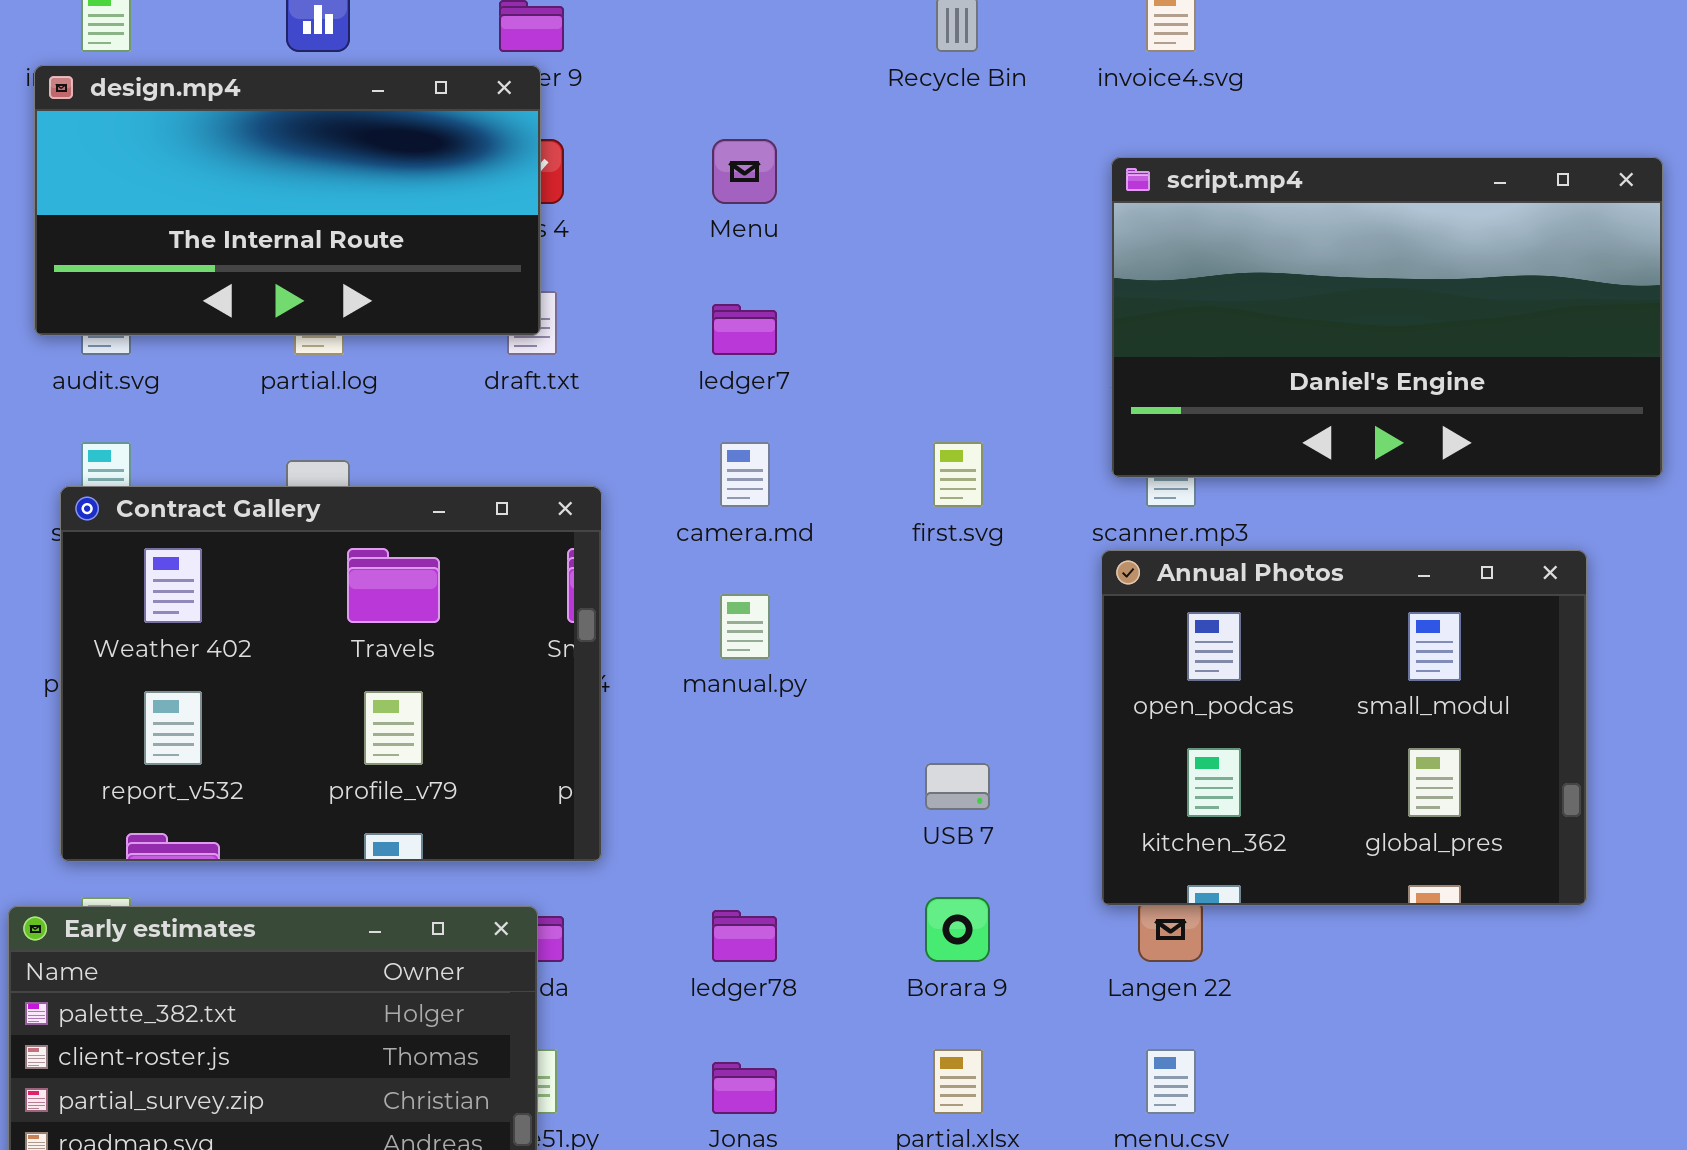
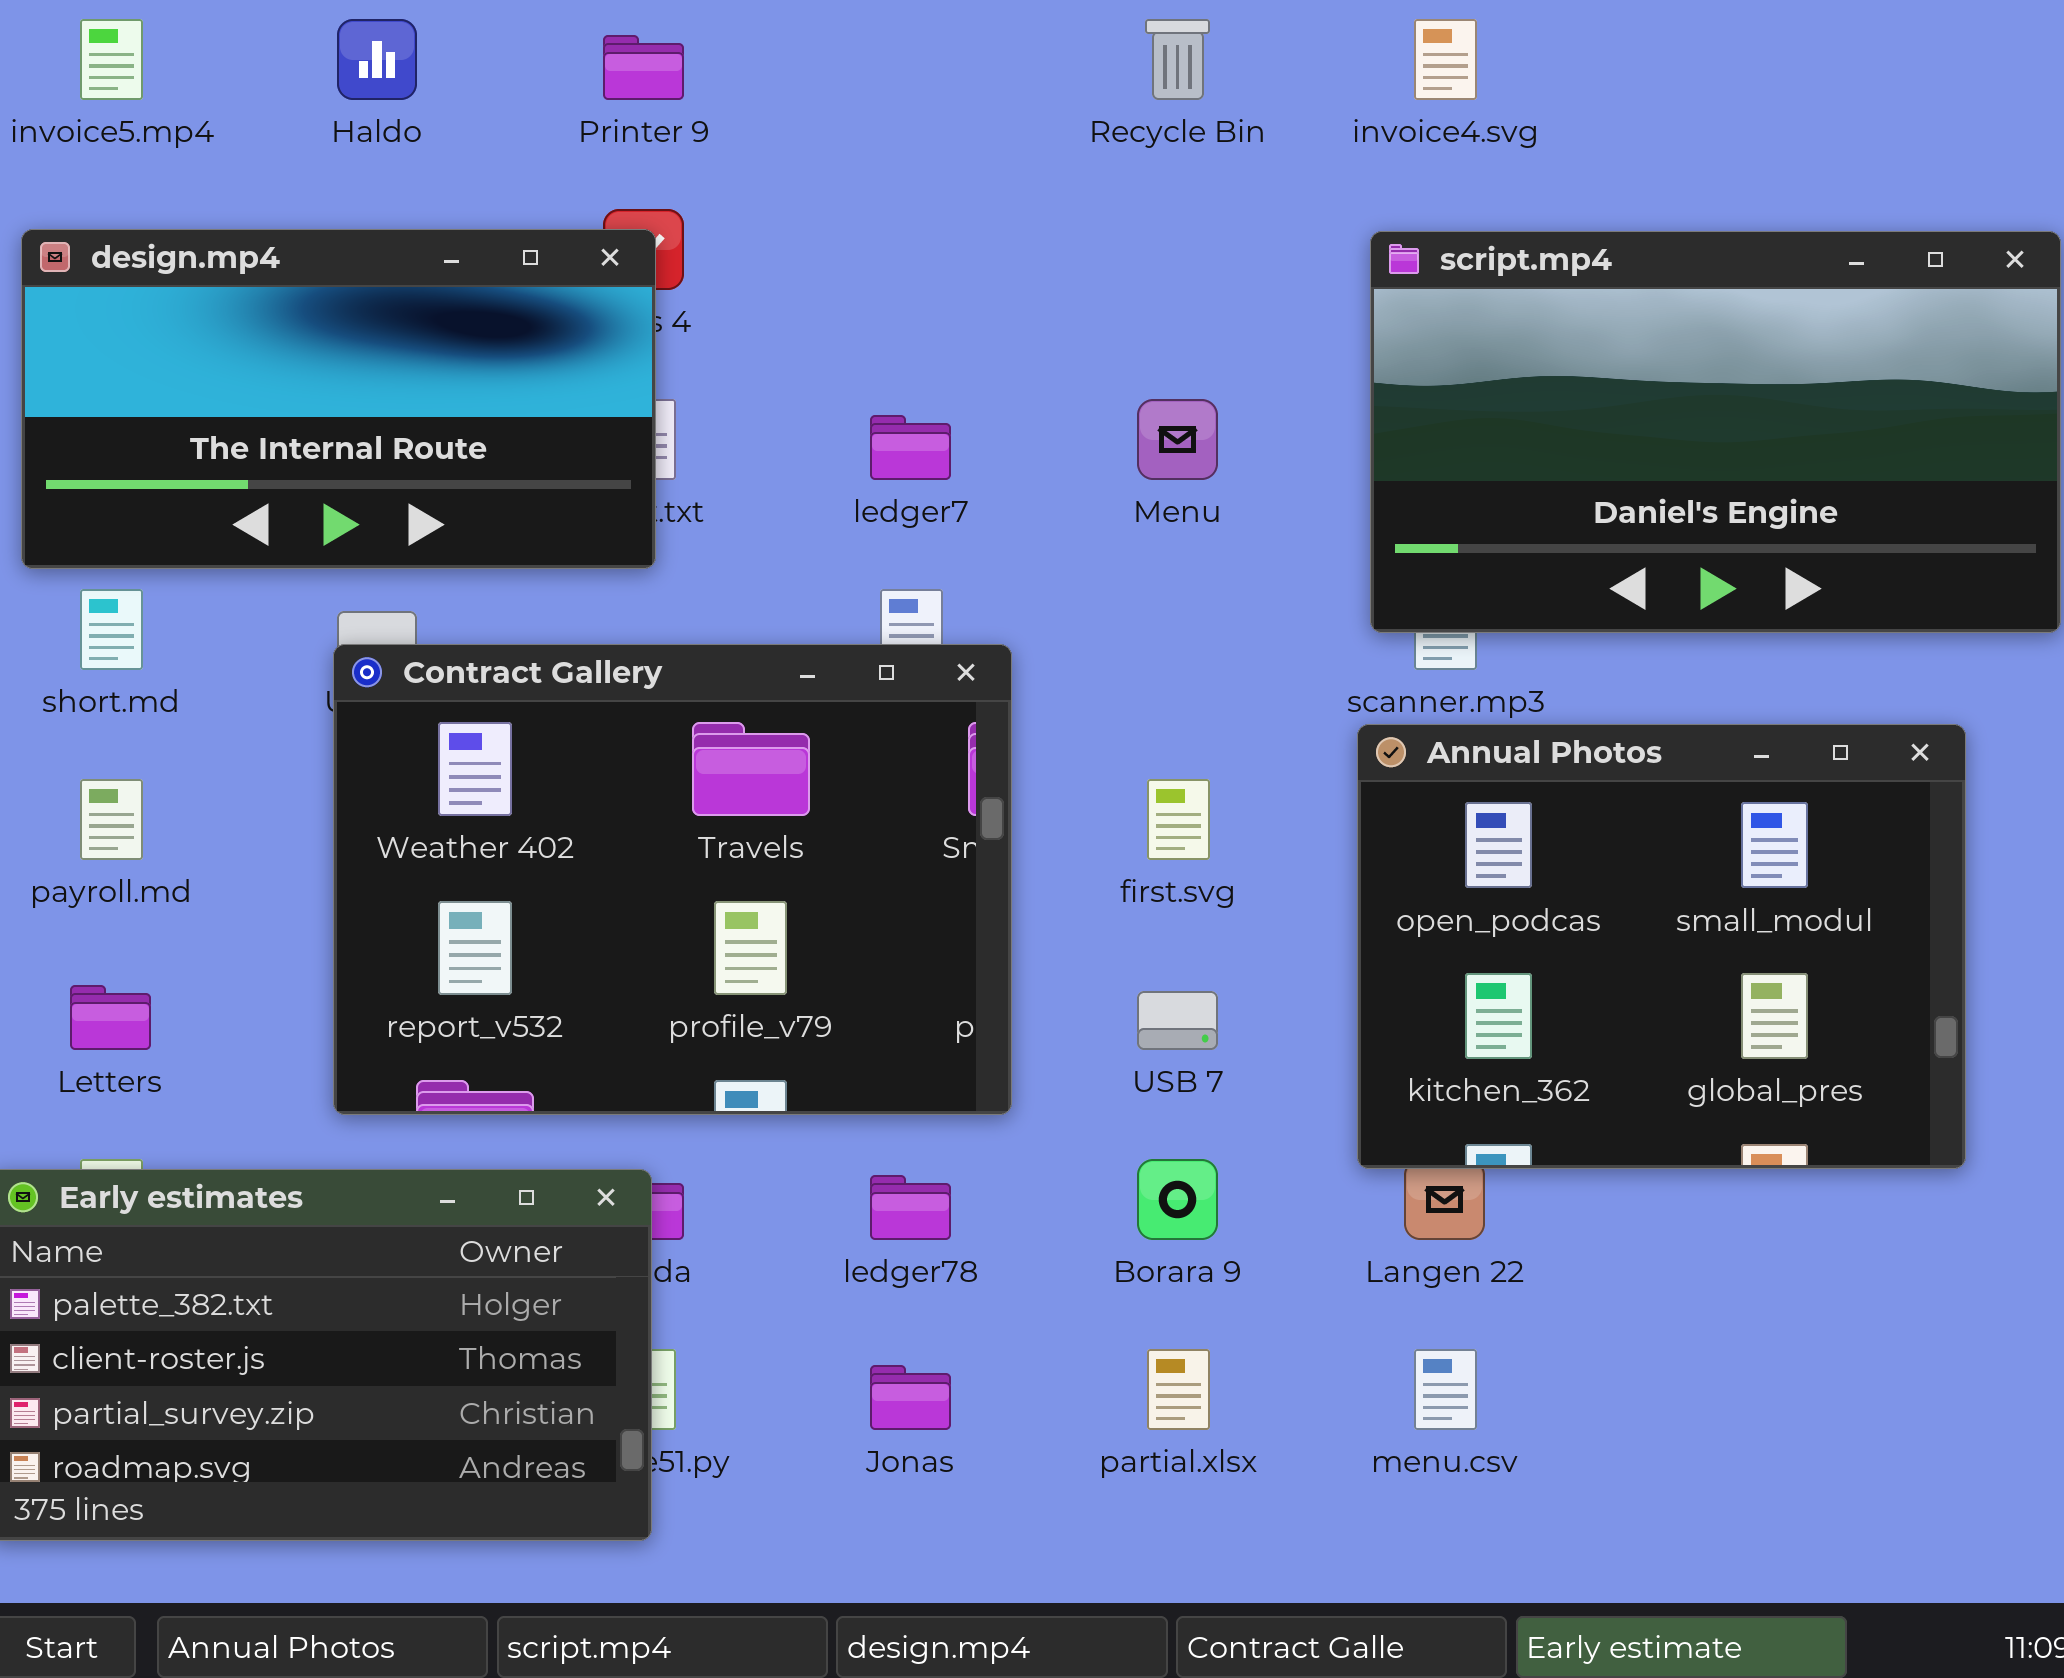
design.mp4: [34,65,541,336] -> [21,229,656,569], moved
Menu: [712,139,777,204] -> [1137,399,1218,480], moved
first.svg: [933,442,983,507] -> [1147,779,1210,860], moved
Contract Gallery: [60,486,602,862] -> [333,644,1012,1115], moved

